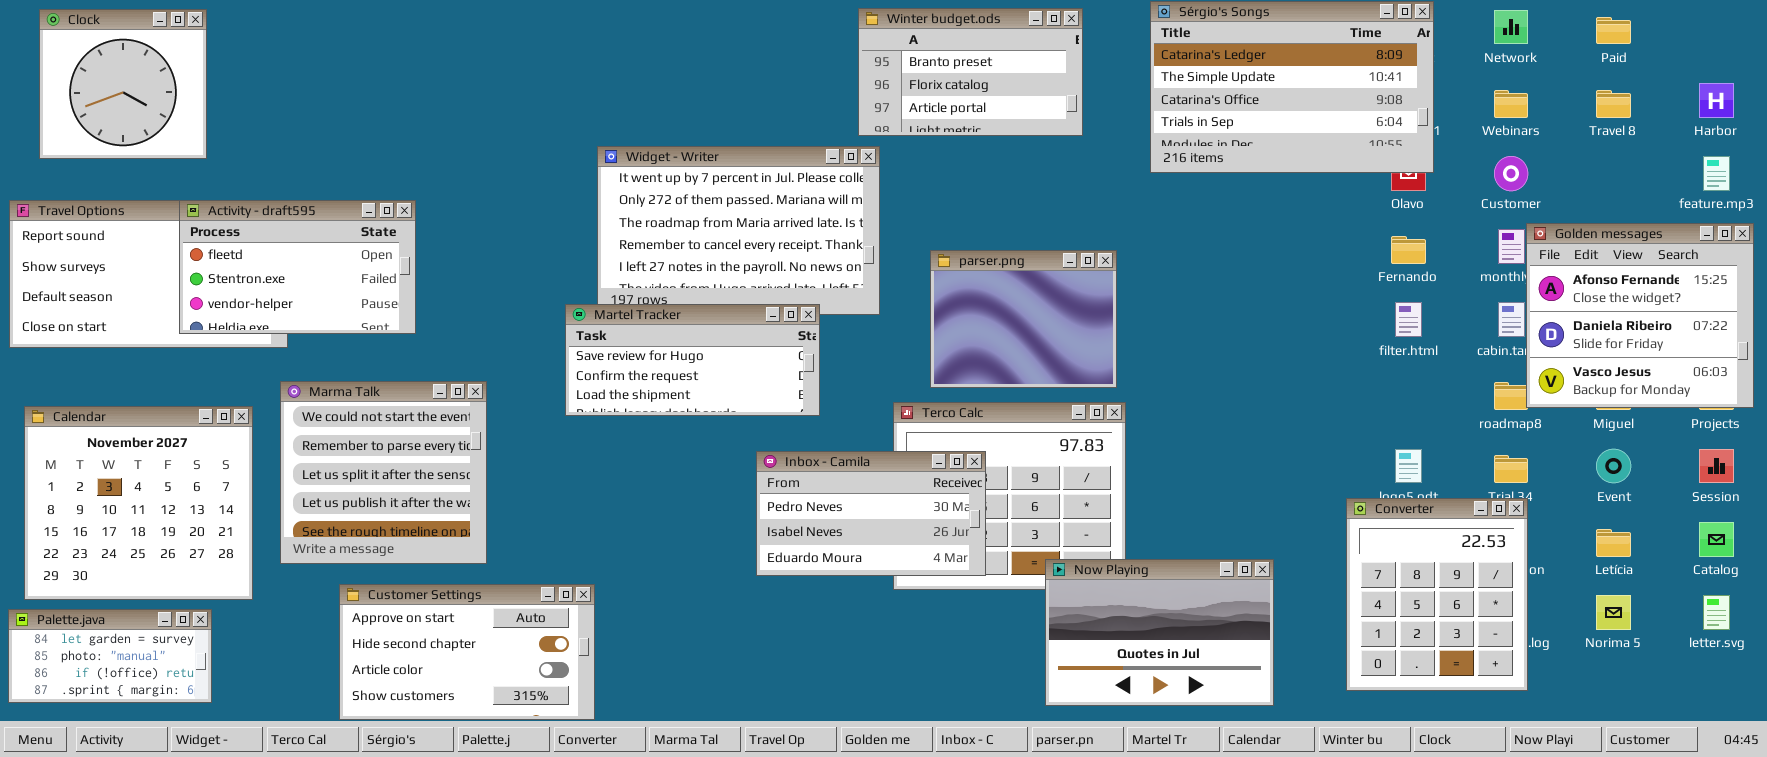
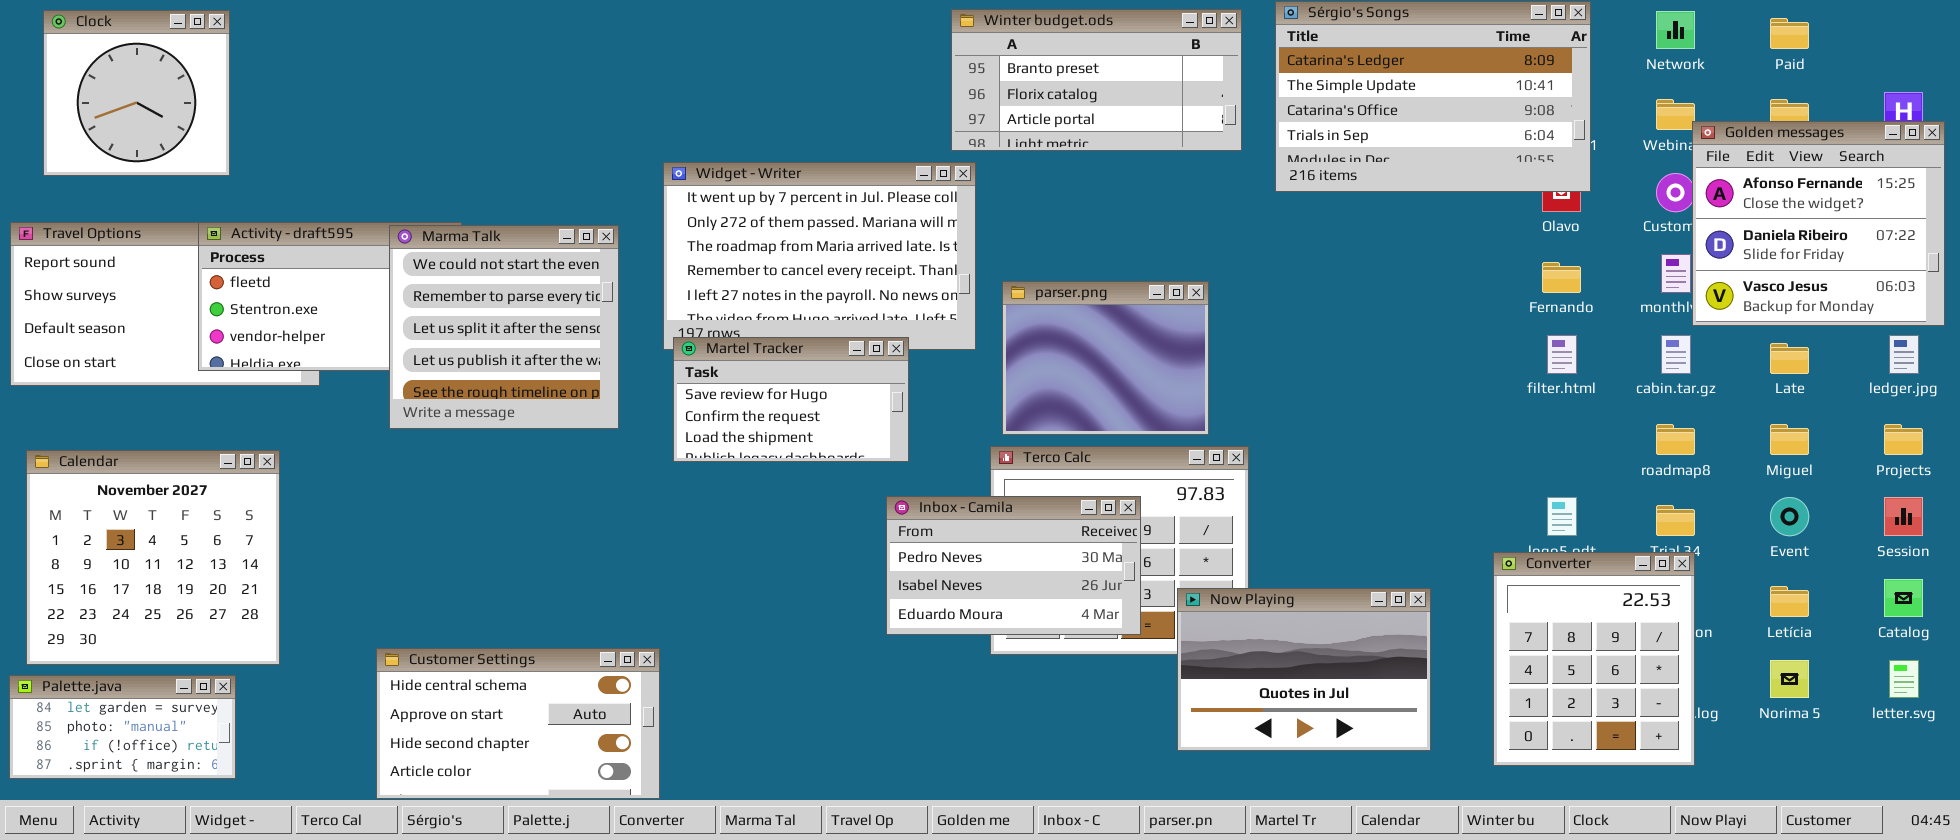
Winter budget.ods: [858,8,1083,136] -> [951,9,1242,151], resized
Golden messages: [1526,223,1754,408] -> [1692,121,1945,326], moved
parser.png: [930,250,1117,388] -> [1002,281,1209,435], moved
Martel Tracker: [565,304,820,416] -> [673,337,909,462], resized
Marma Talk: [280,381,487,564] -> [389,225,619,429], moved
Inbox - Camila: [756,451,986,576] -> [886,496,1141,635], moved
Now Playing: [1045,559,1274,706] -> [1177,588,1431,751], moved
Customer Settings: [339,584,595,720] -> [376,648,660,799], scrolled up 1 row

